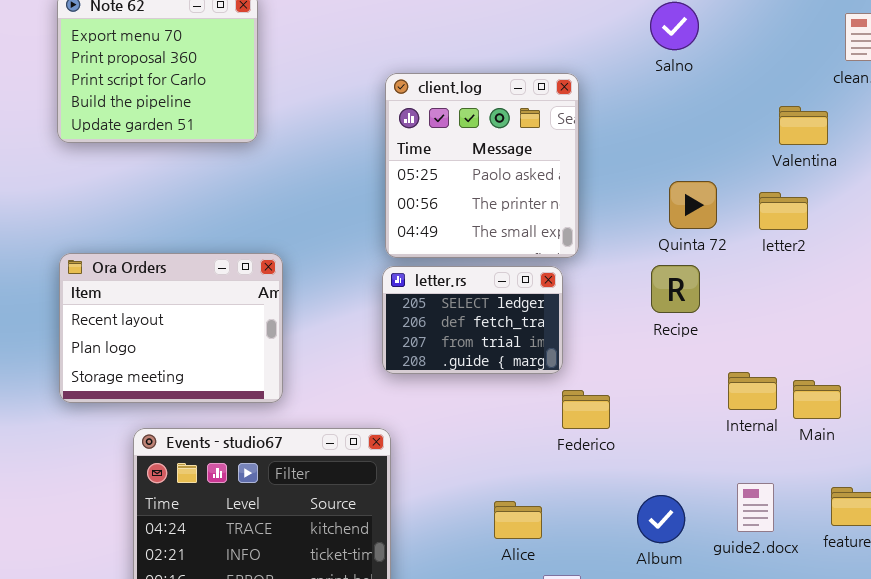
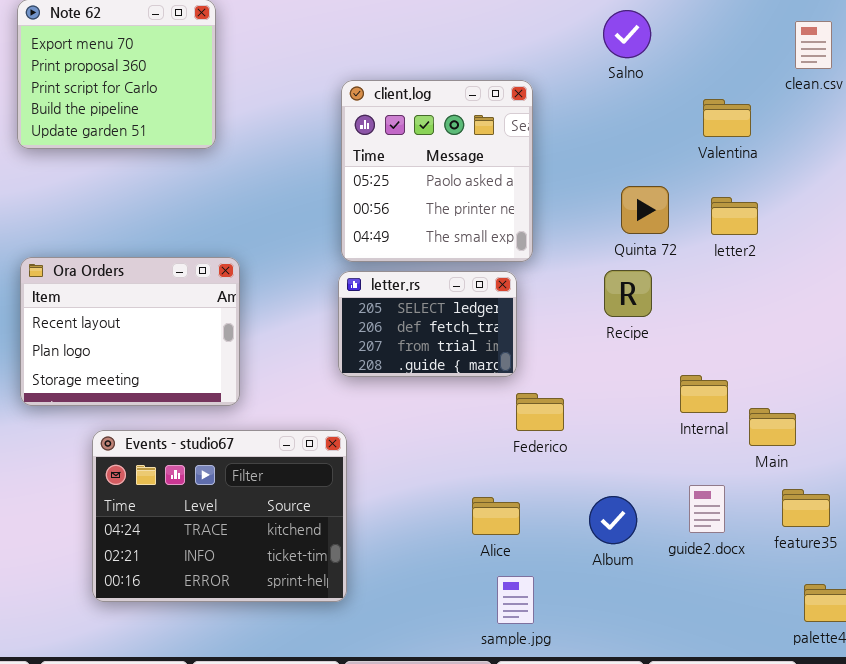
Valentina: [779,106,828,145] -> [703,99,751,137], moved
Main: [793,380,841,419] -> [749,408,796,446], moved
Alice: [494,501,542,539] -> [472,497,520,535], moved

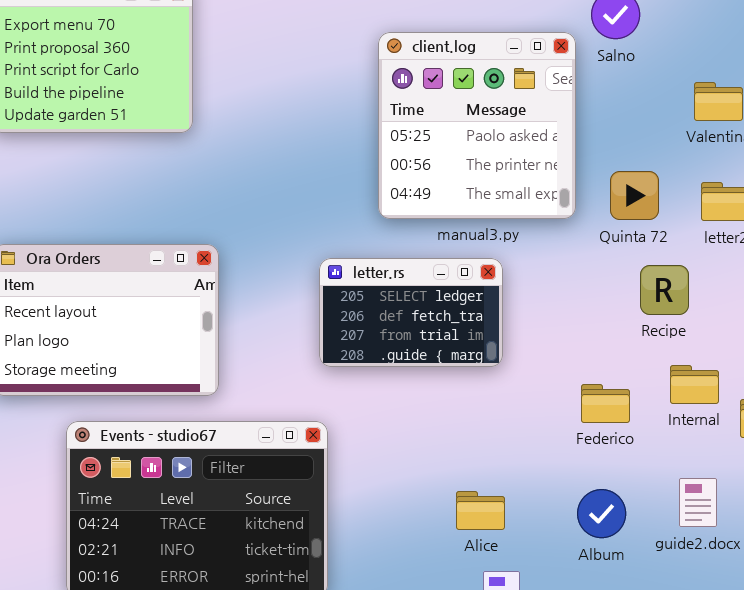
client.log: [341,80,533,262] -> [378,32,576,219], moved
Recipe: [604,270,652,317] -> [640,265,689,315], moved
Federico: [516,393,564,431] -> [581,384,630,423], moved

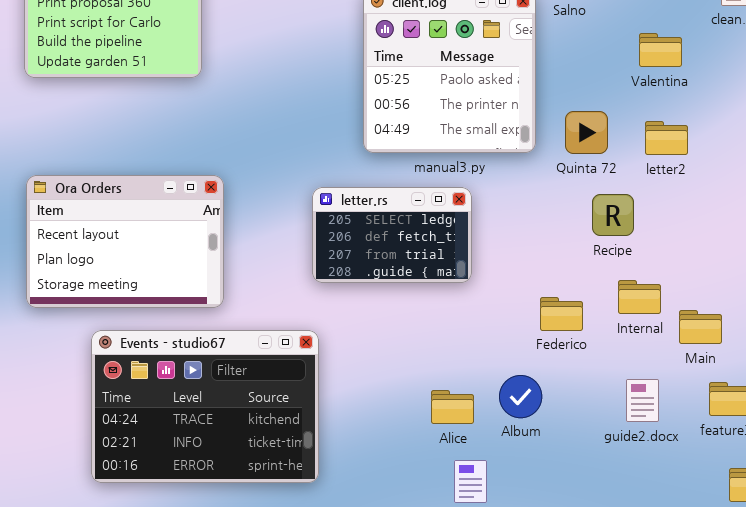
Album: [577,489,626,538] -> [499,375,542,418], moved

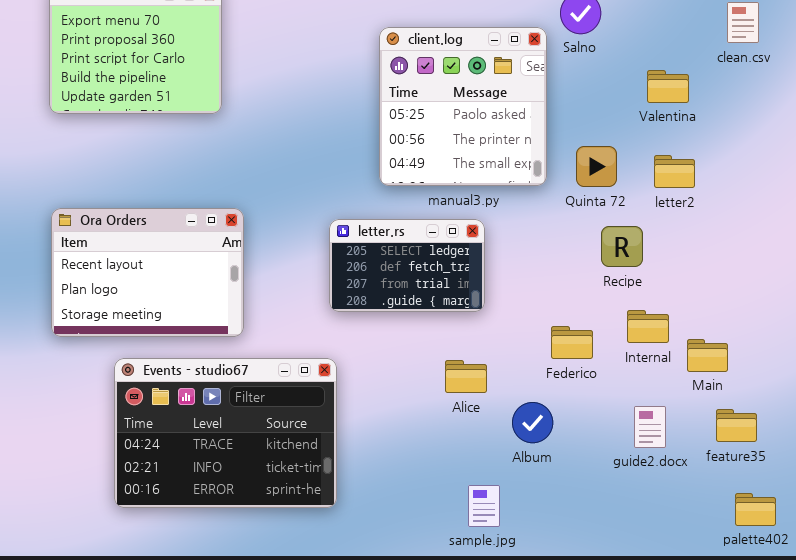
Alice: [431,390,474,424] -> [445,360,487,393], moved

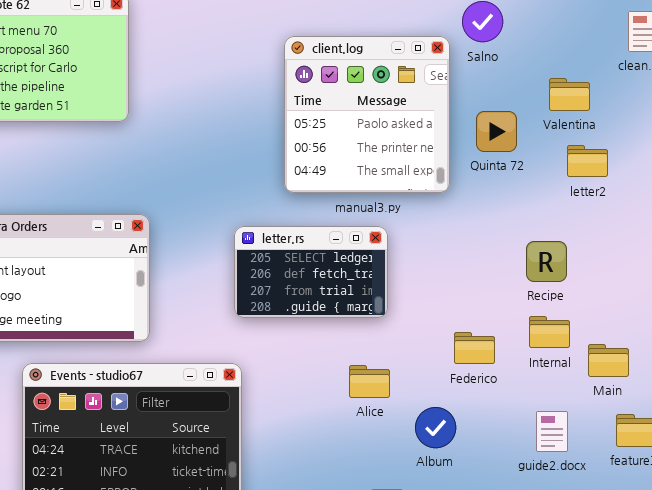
Quinta 72: [576,146,617,187] -> [476,111,517,152], moved
letter2: [654,155,695,188] -> [567,145,608,177], moved
Recipe: [601,226,643,267] -> [526,241,567,282], moved

